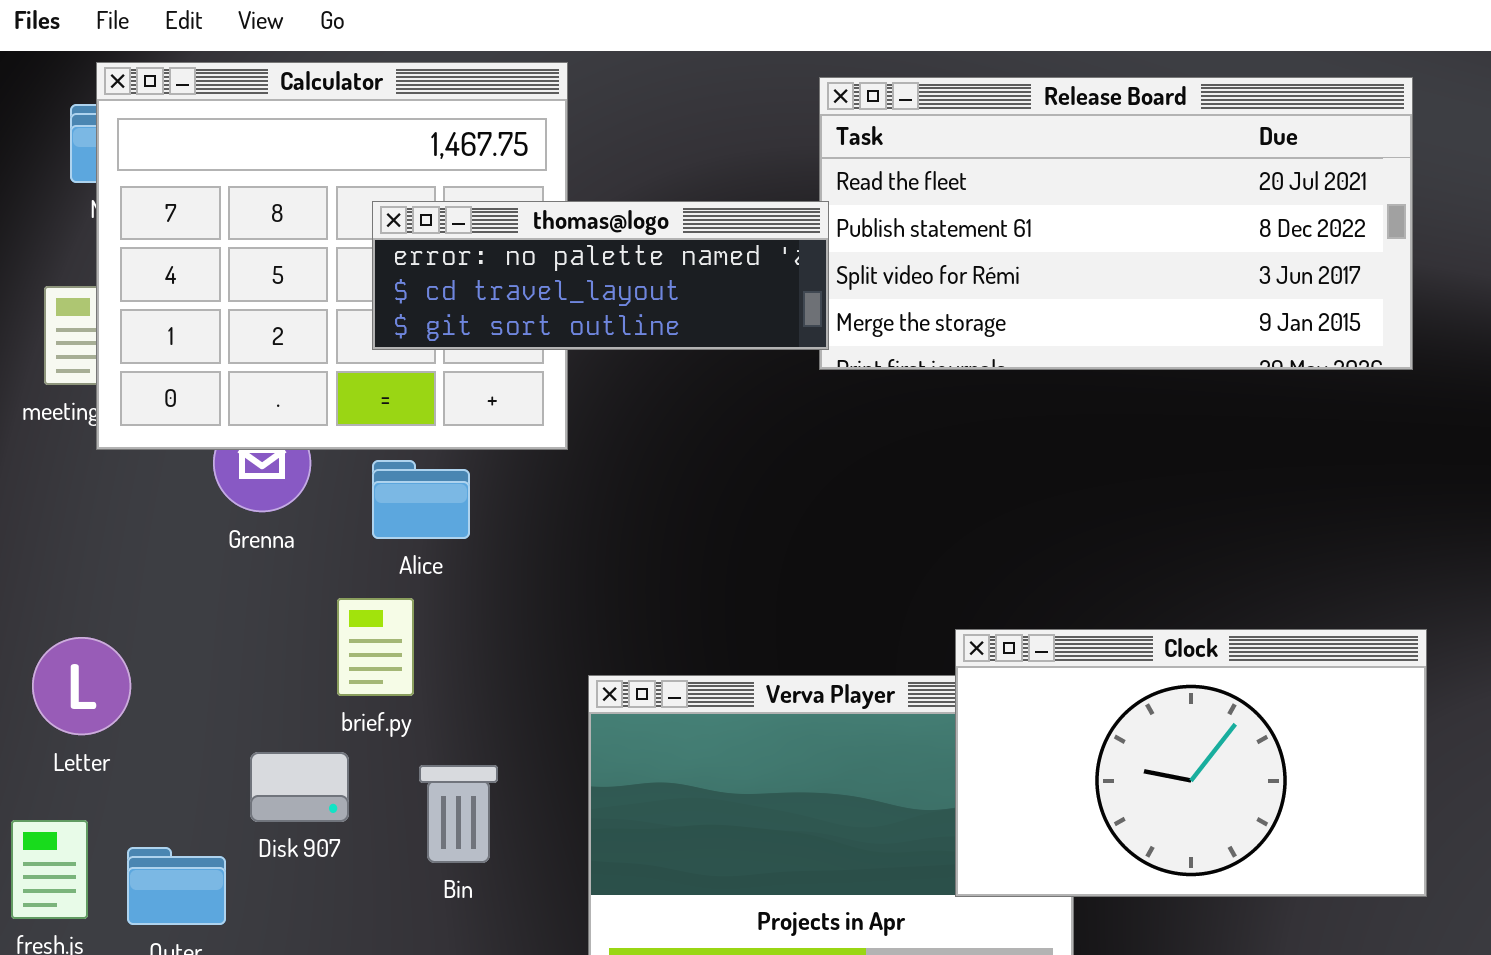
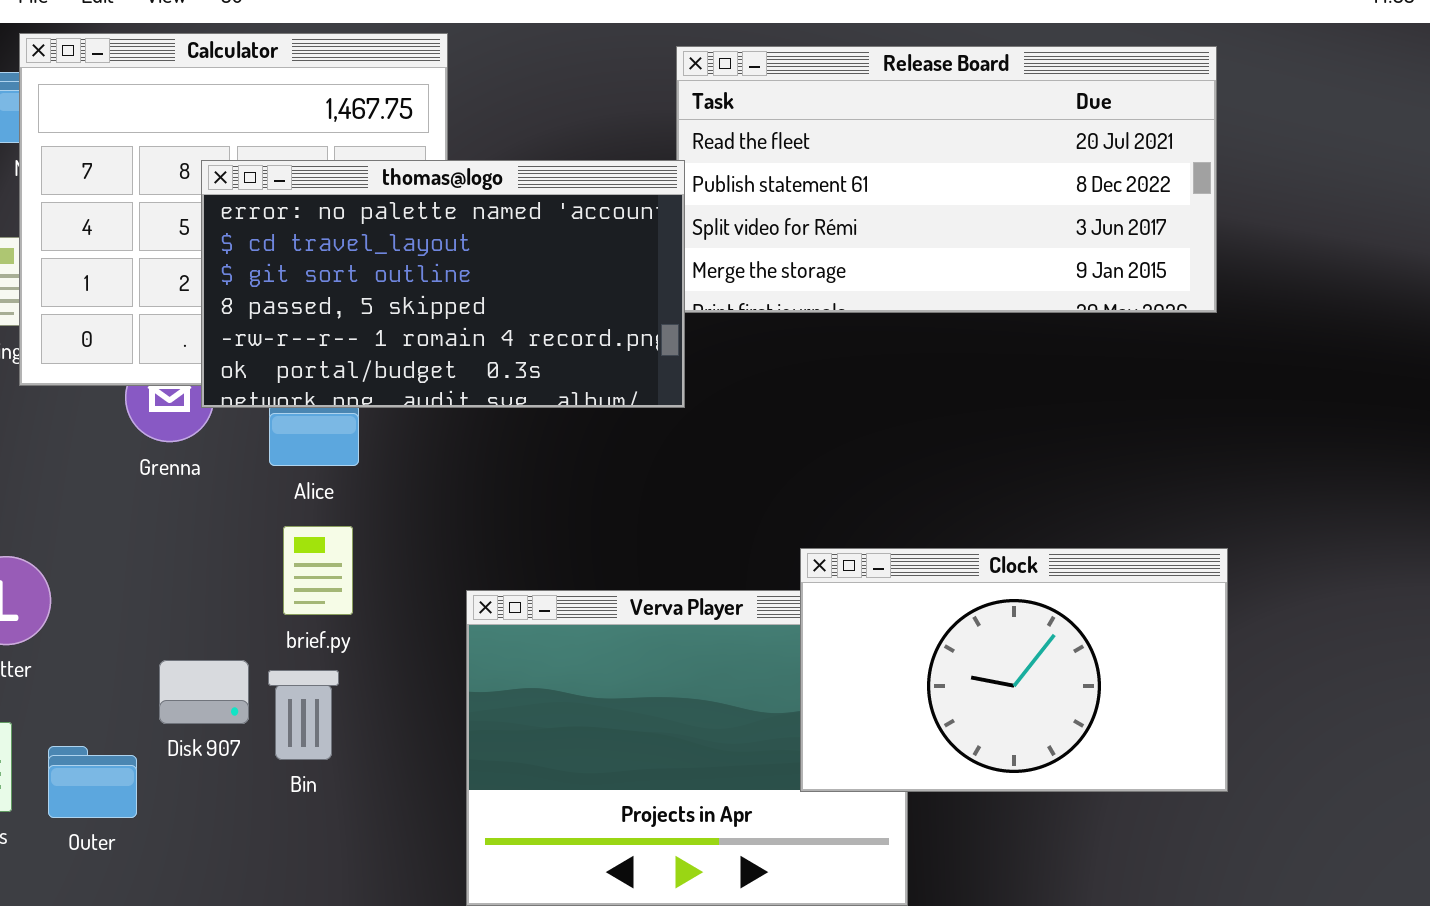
thomas@logo: [372,201,829,350] -> [201,160,685,408], resized
brief.py: [337,598,414,696] -> [283,526,353,615], moved
Bin: [419,765,498,863] -> [268,670,339,760], moved

